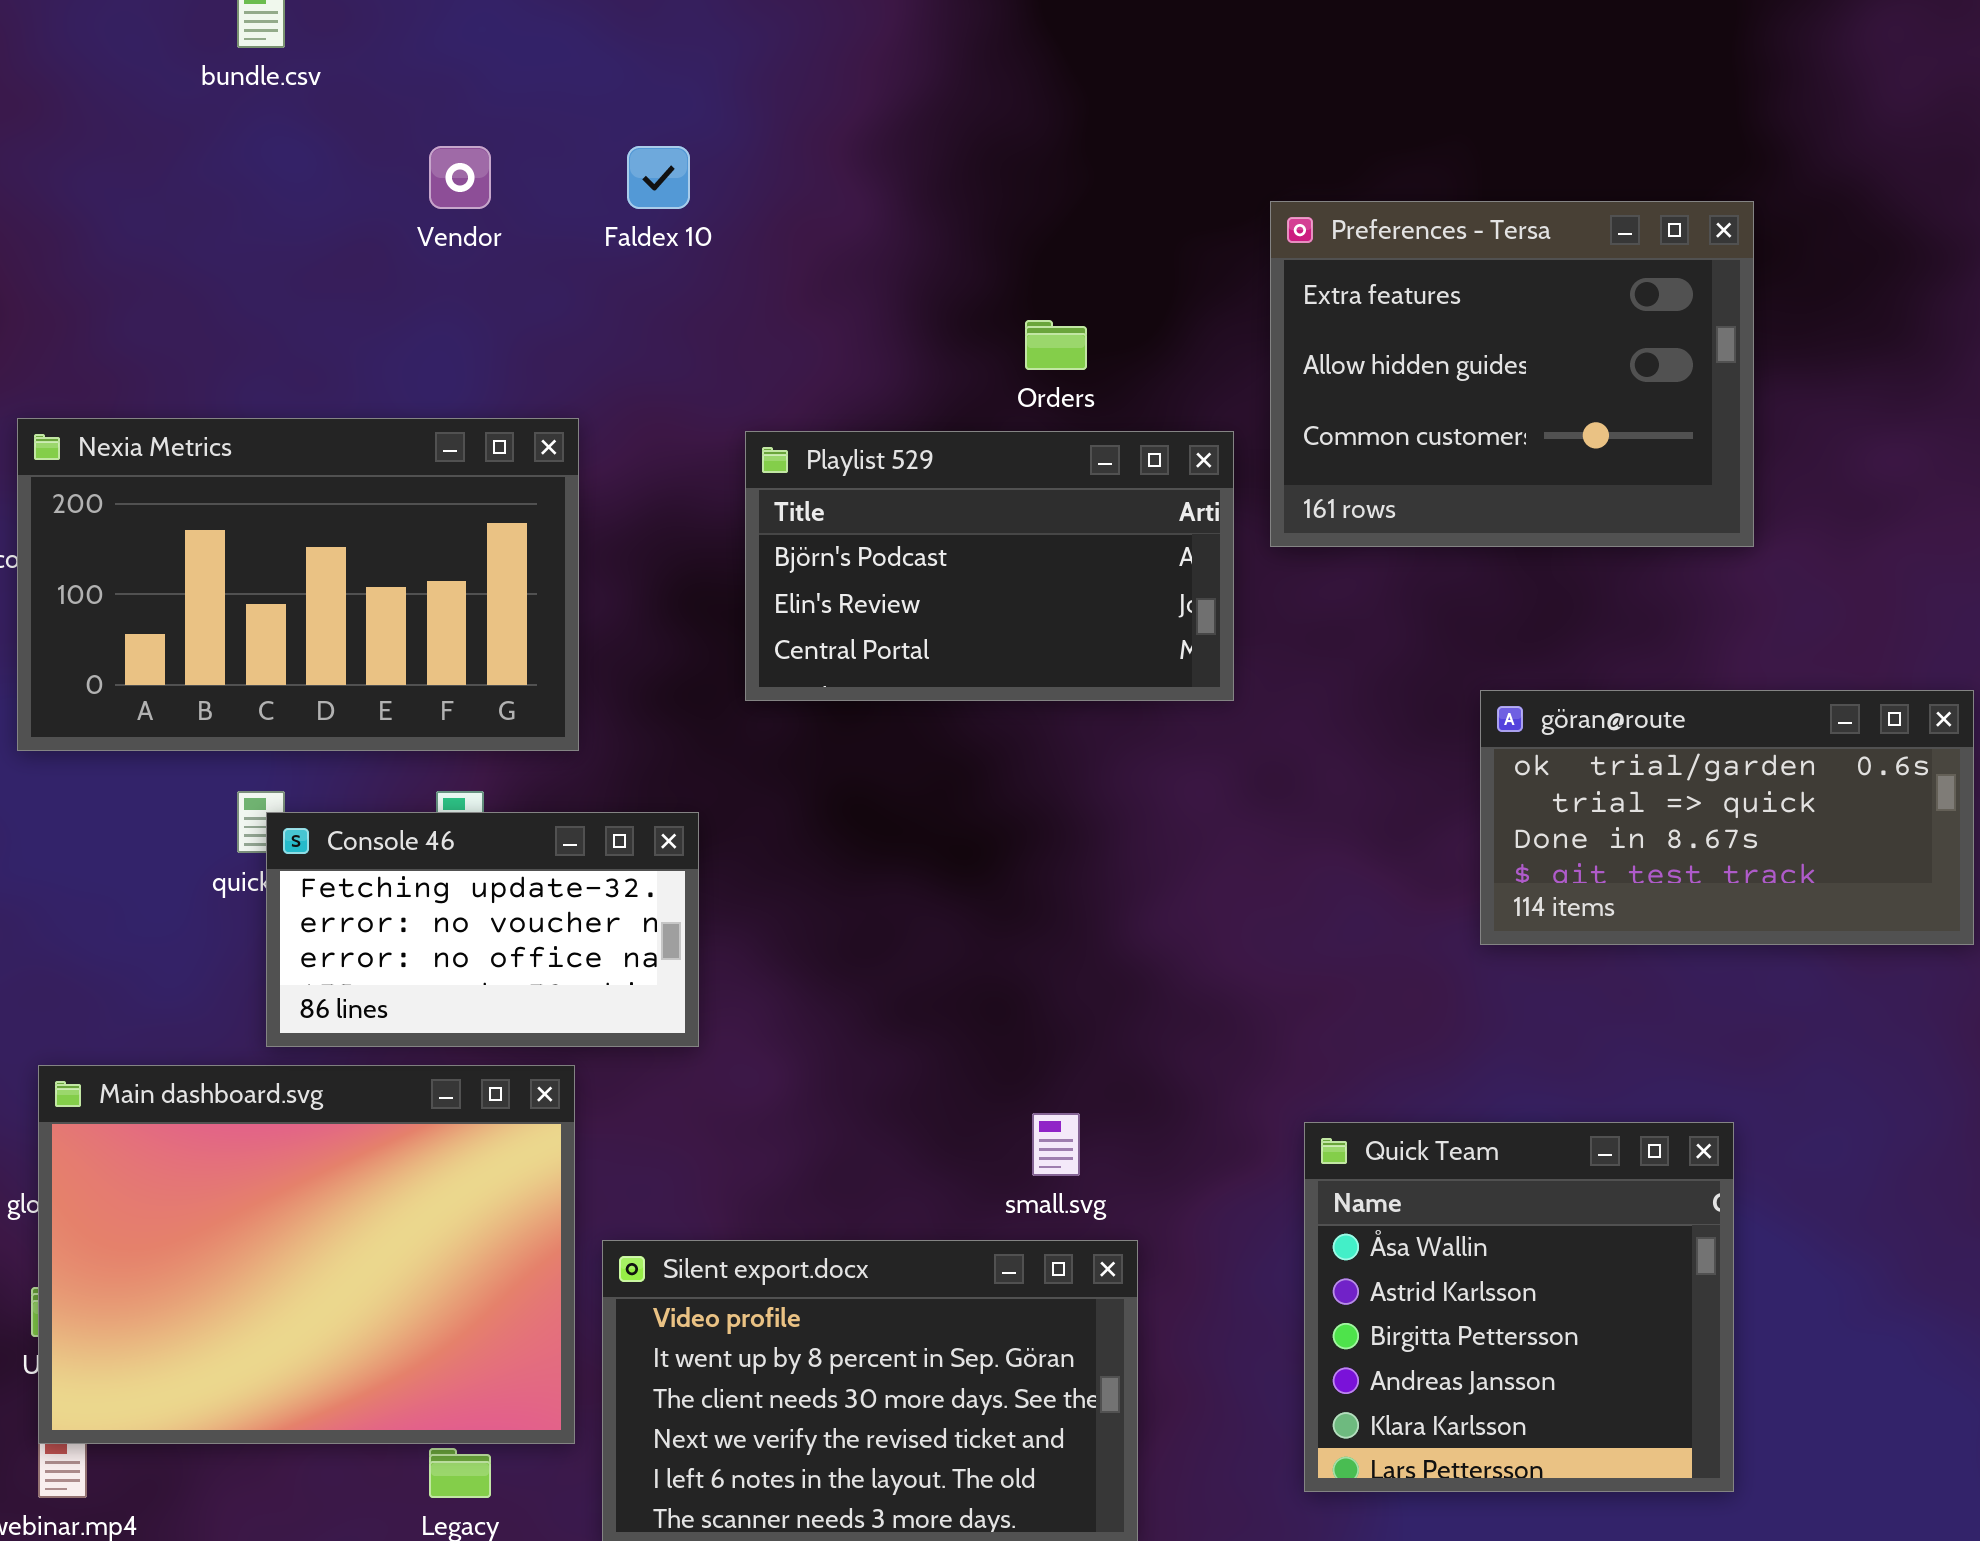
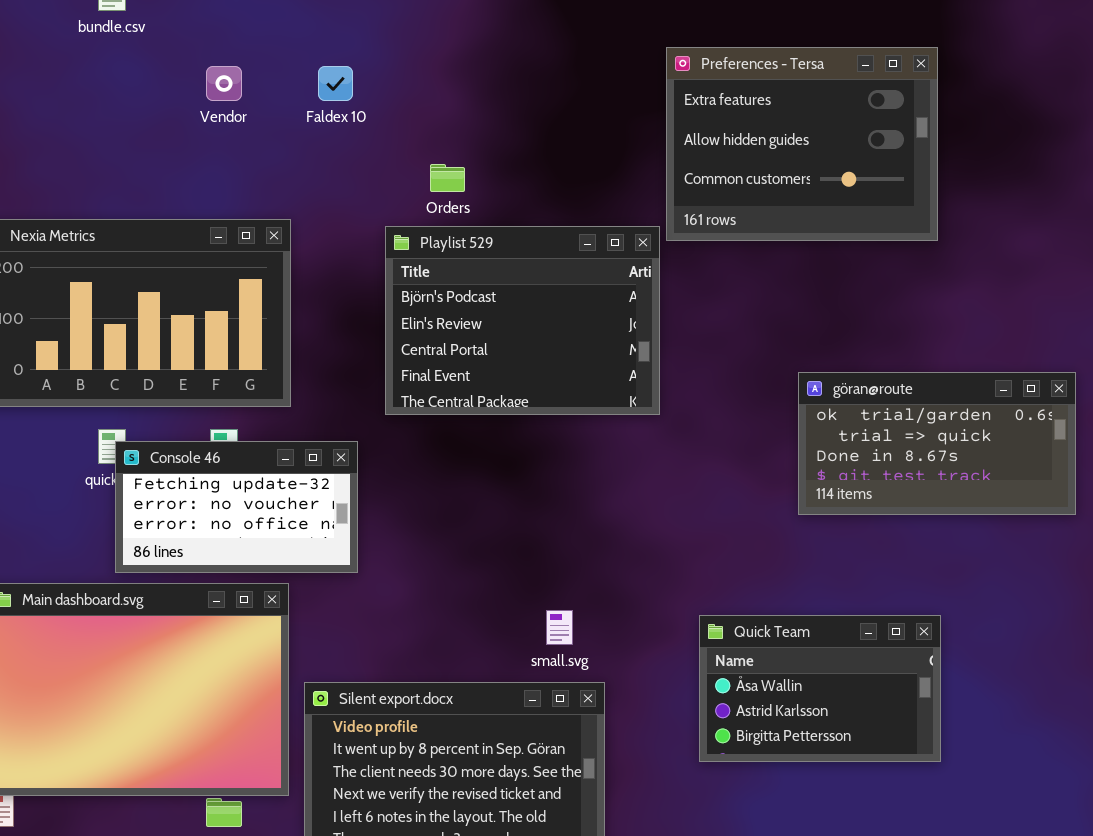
Preferences - Tersa: [1270,201,1754,547] -> [666,47,938,241], moved
Orders: [1025,320,1087,370] -> [430,164,465,192], moved
Playlist 529: [745,431,1234,701] -> [385,226,660,415], resized
Quick Team: [1304,1122,1734,1492] -> [699,615,941,762], resized

